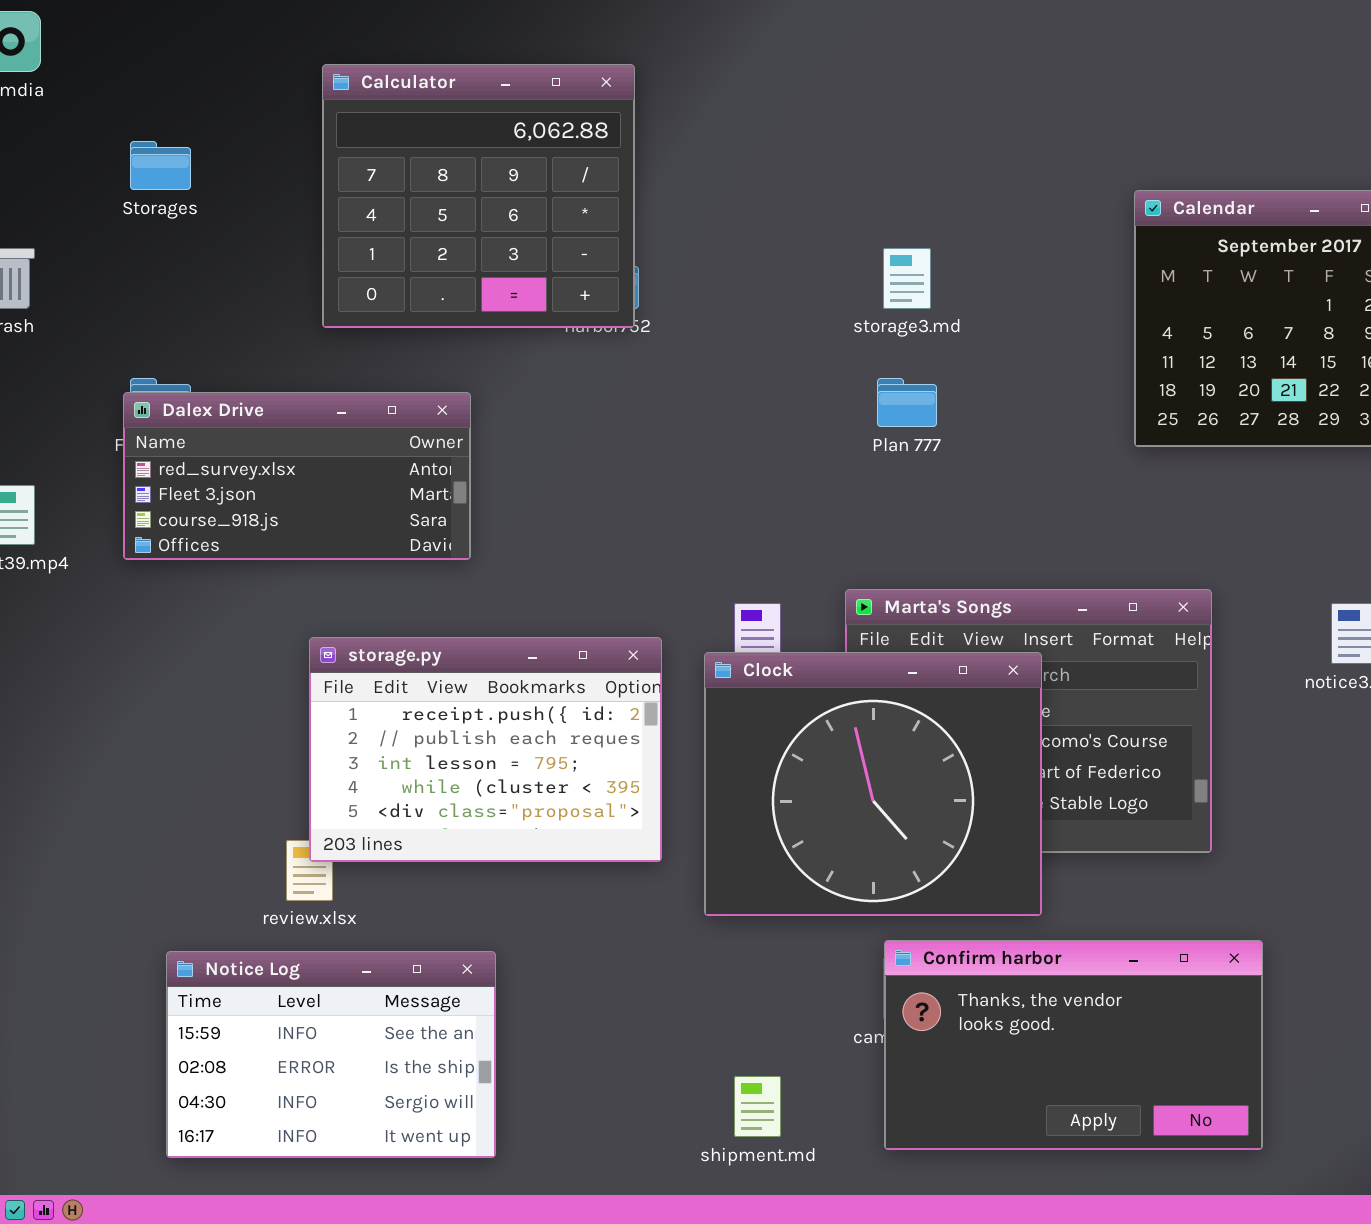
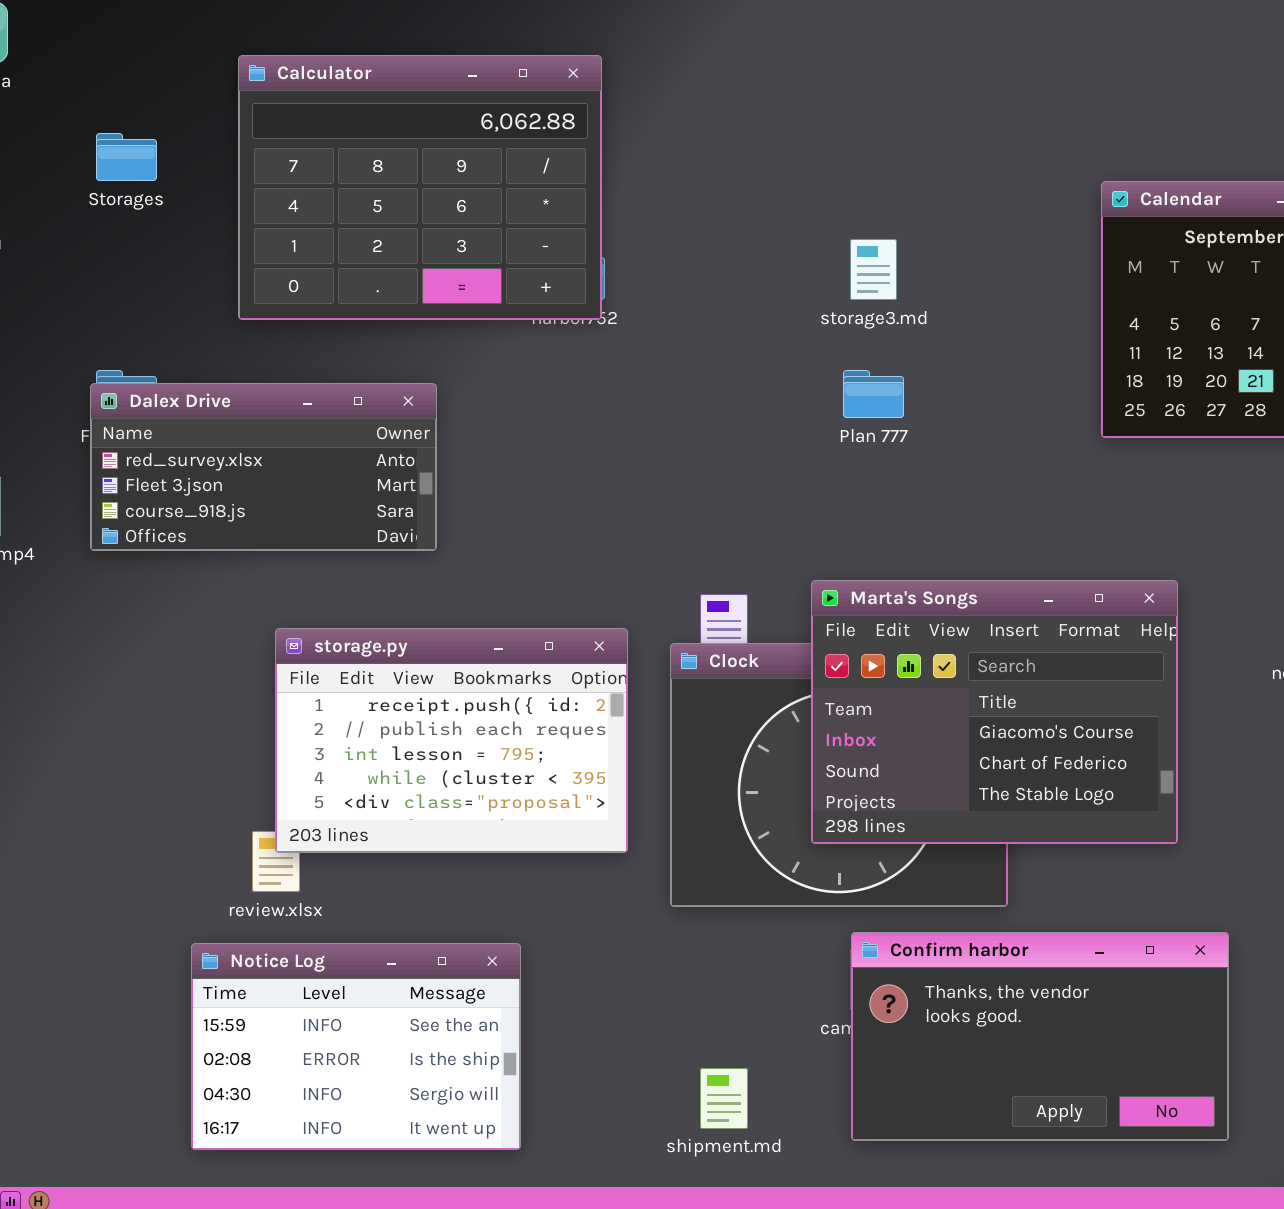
Calculator: [322,64,635,328] -> [238,55,602,320], resized
Marta's Songs: [845,589,1212,853] -> [811,580,1178,844], raised
Notice Log: [166,951,496,1158] -> [191,943,521,1150], moved

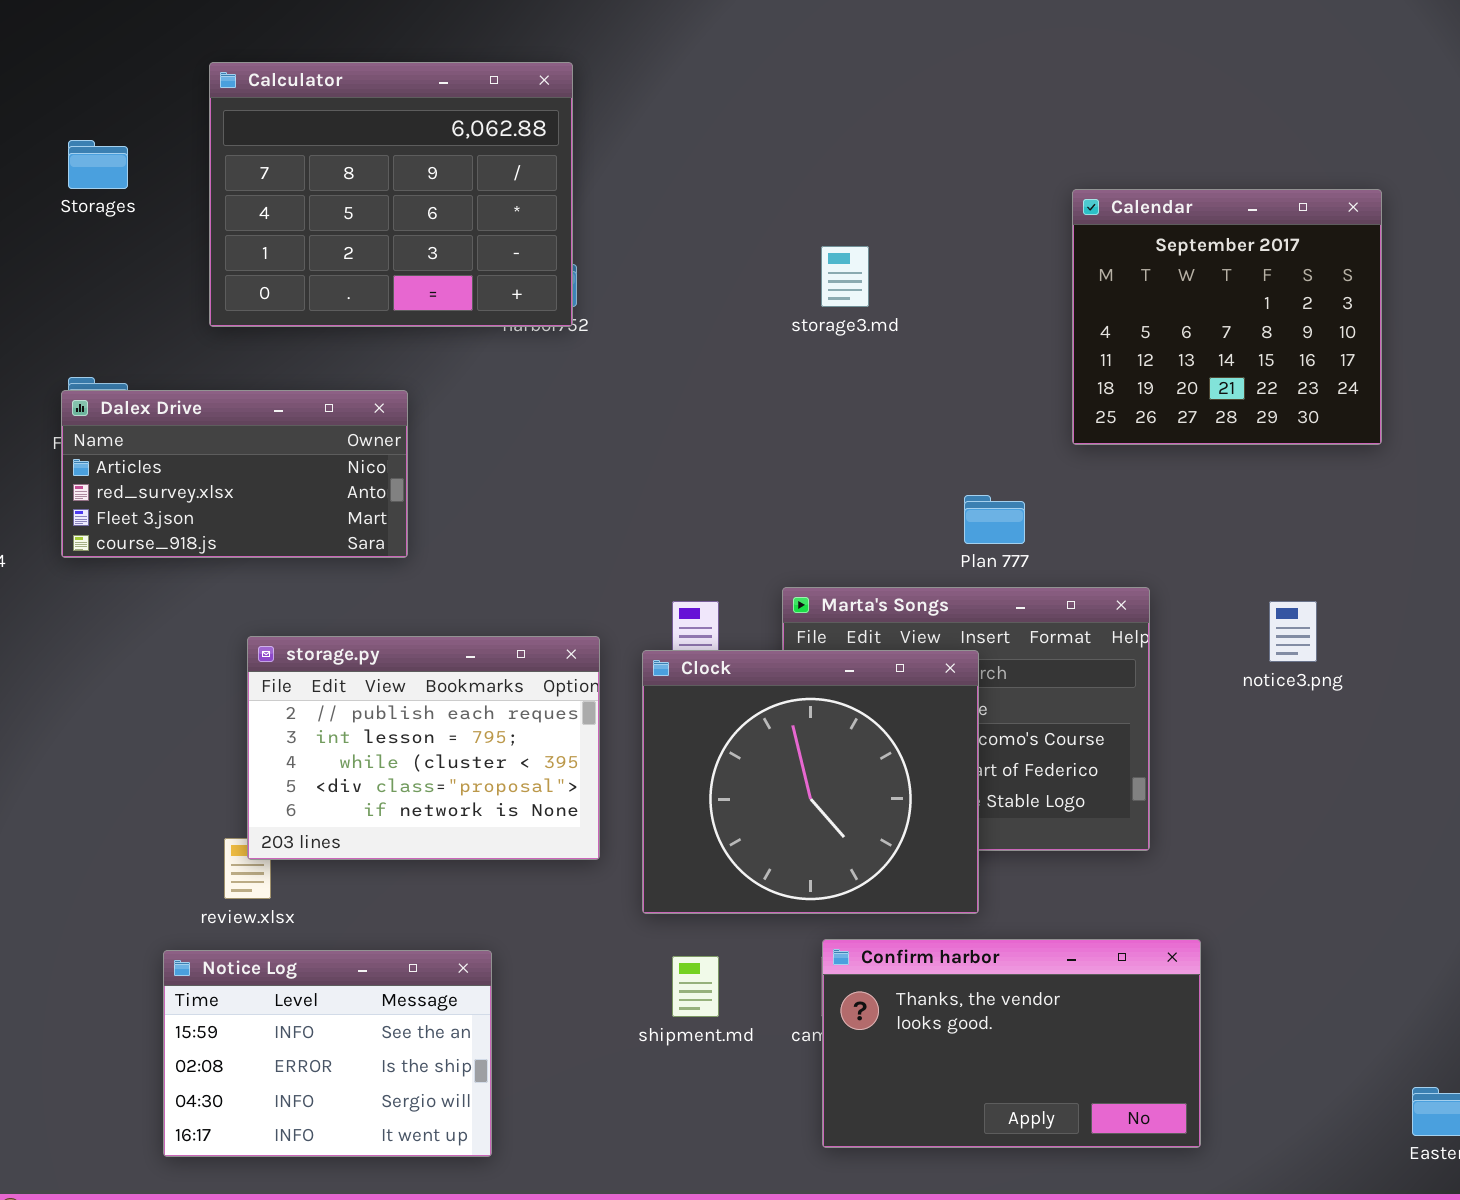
Plan 777: [843,370,904,418] -> [964,495,1025,544], moved
Dalex Drive: [90,383,437,551] -> [61,390,408,558], scrolled up 1 row
storage.py: [275,628,628,853] -> [247,636,600,860], scrolled down 1 row
Clock: [670,643,1008,907] -> [642,650,979,914], raised
shipment.md: [700,1068,748,1129] -> [672,956,719,1017], moved

